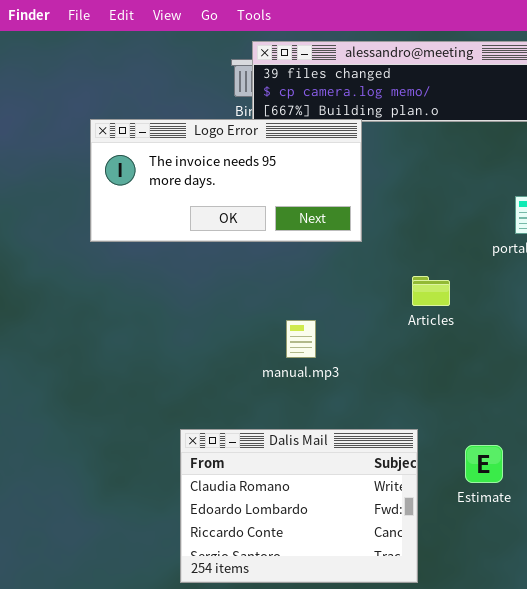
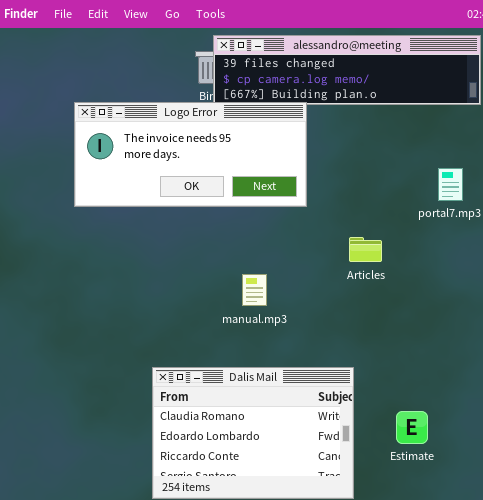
Estimate: [465,445,503,483] -> [396,411,428,444], moved

